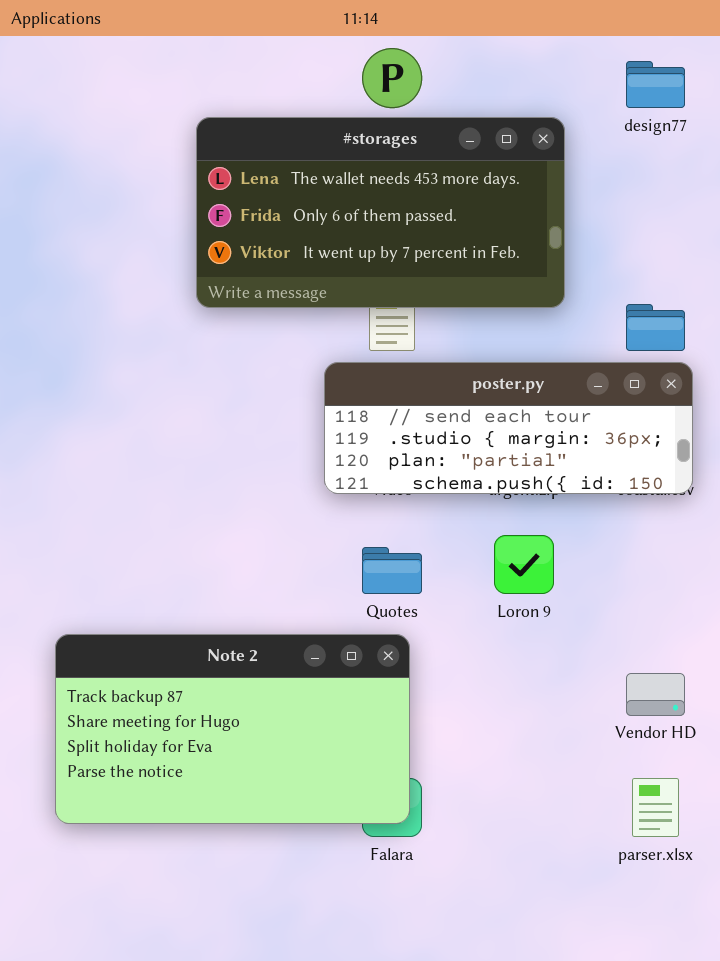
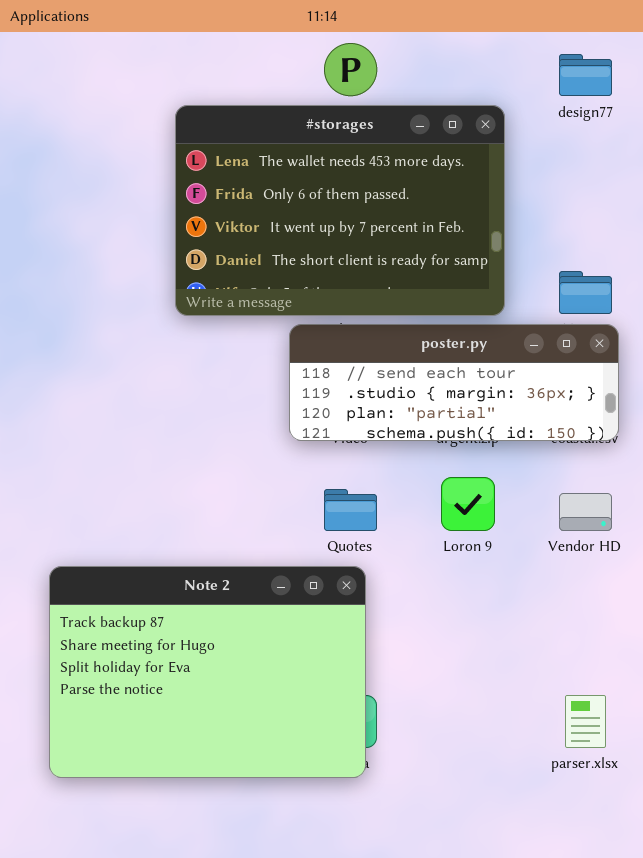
#storages: [196,117,565,308] -> [175,105,505,316], resized
Note 2: [55,634,410,824] -> [49,566,366,778], resized
Vendor HD: [626,673,685,716] -> [559,493,612,531], moved

